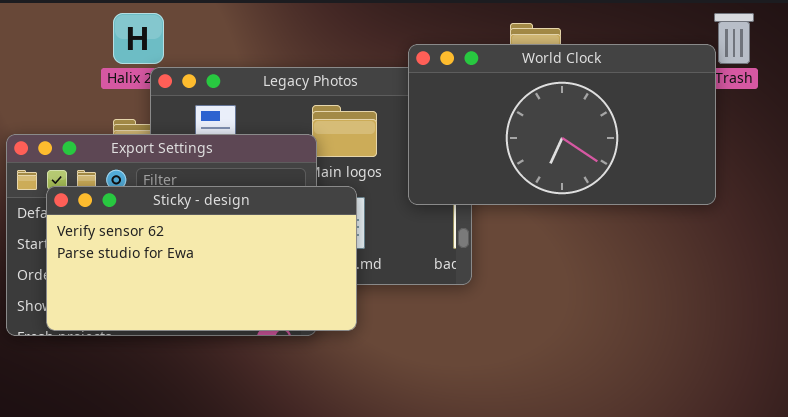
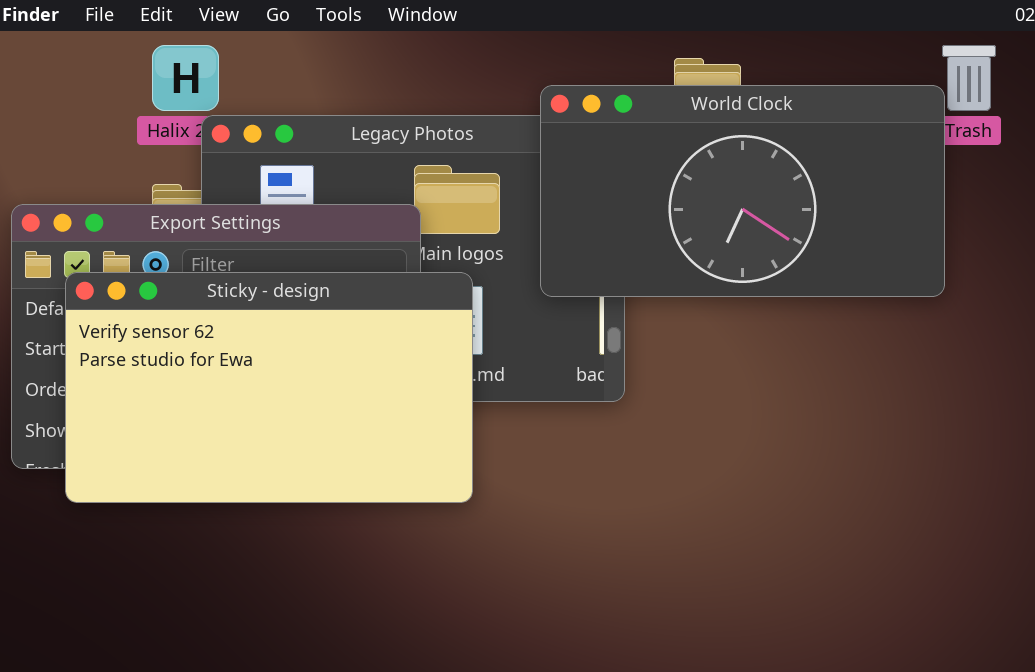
Sticky - design: [46,186,357,331] -> [65,272,473,503], resized

